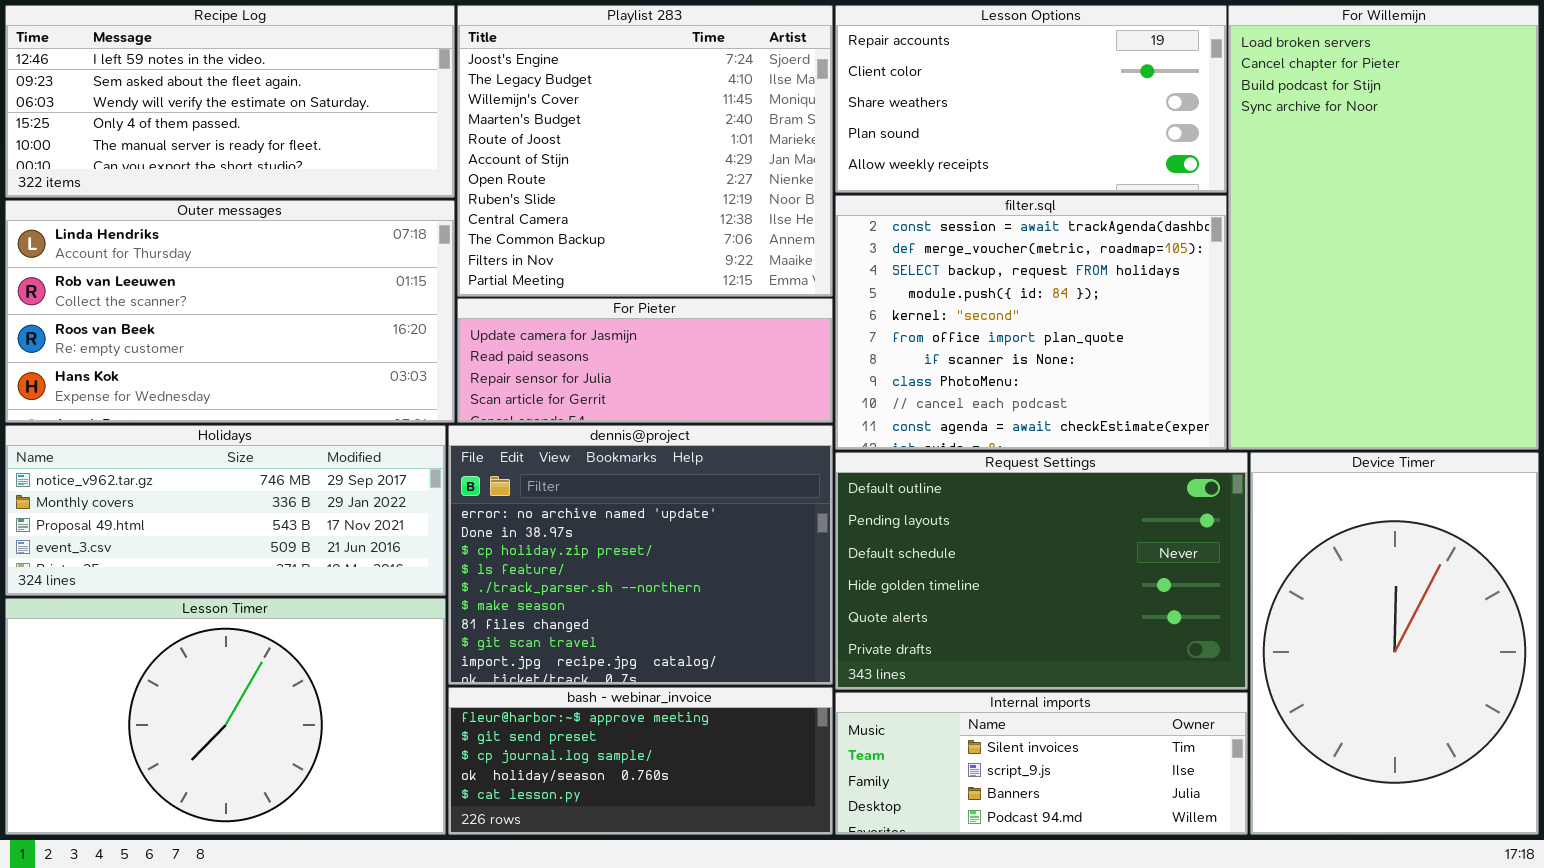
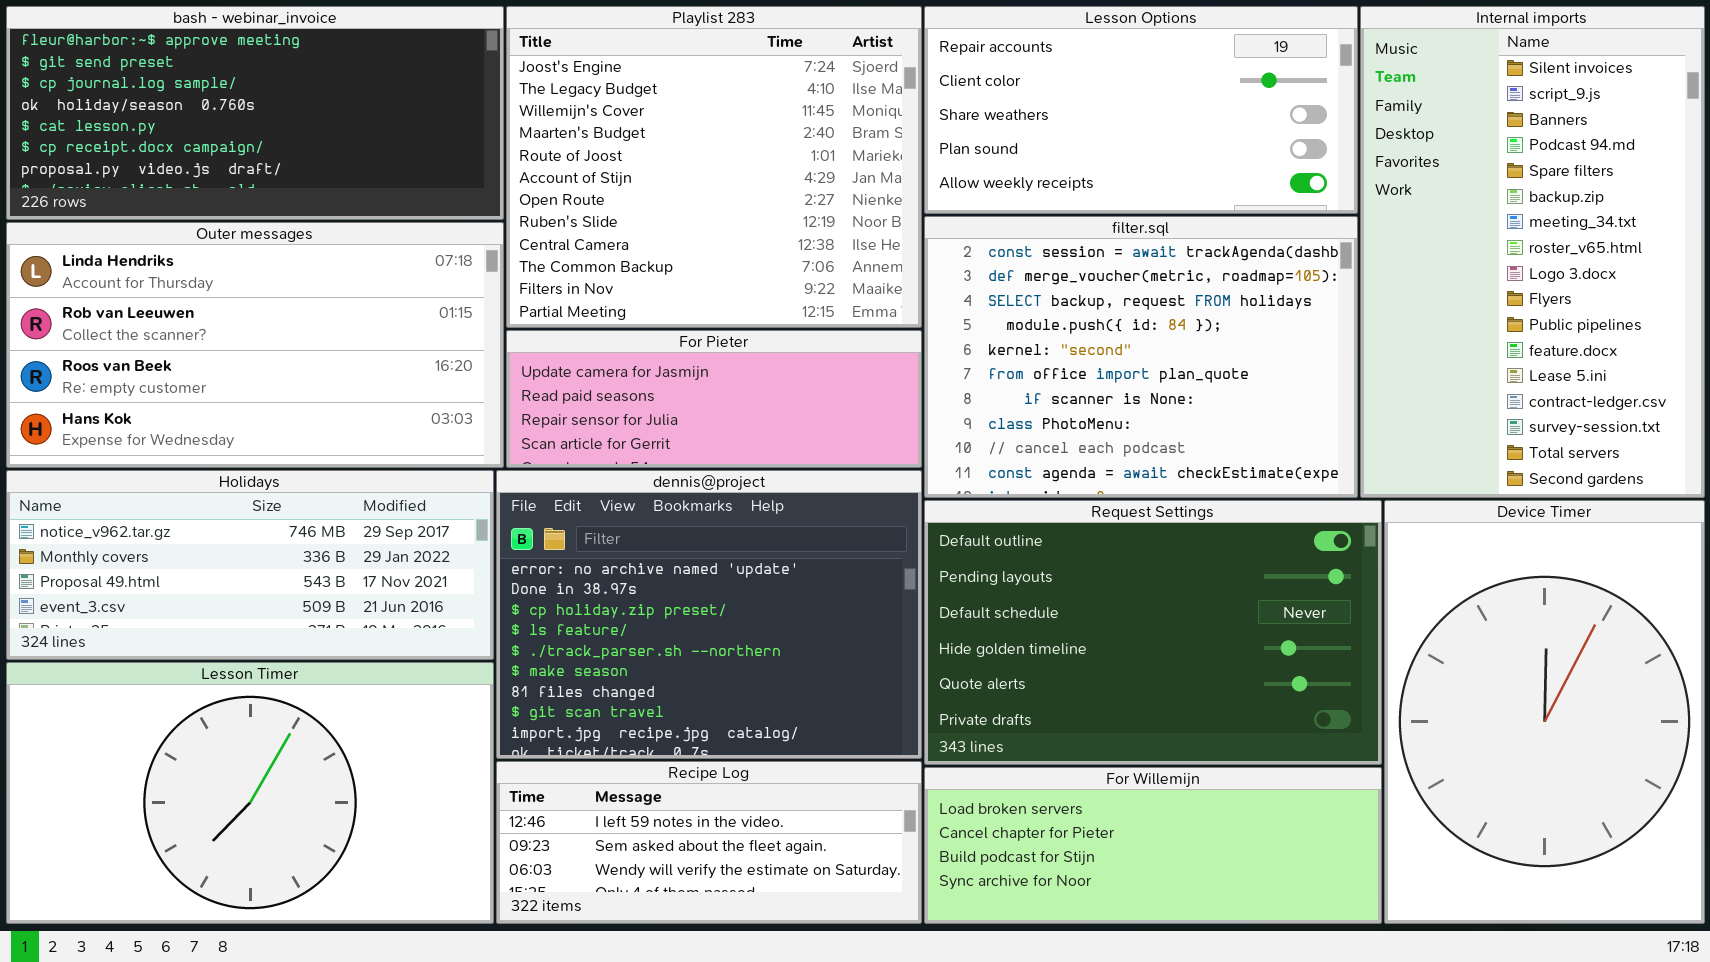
Recipe Log: [5,5,455,198] -> [496,761,922,924], moved, resized
For Willemijn: [1228,5,1539,450] -> [924,767,1382,924], moved, resized
bash - webinar_invoice: [448,687,833,835] -> [6,6,504,220], moved, resized
Internal imports: [835,692,1248,835] -> [1360,6,1705,498], moved, resized

